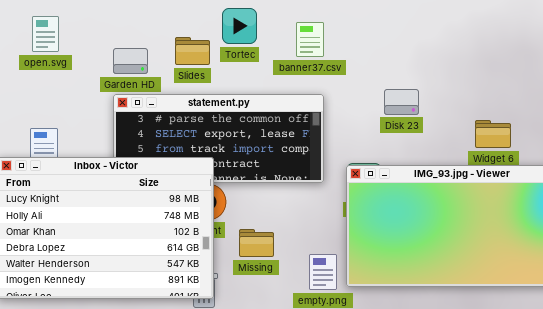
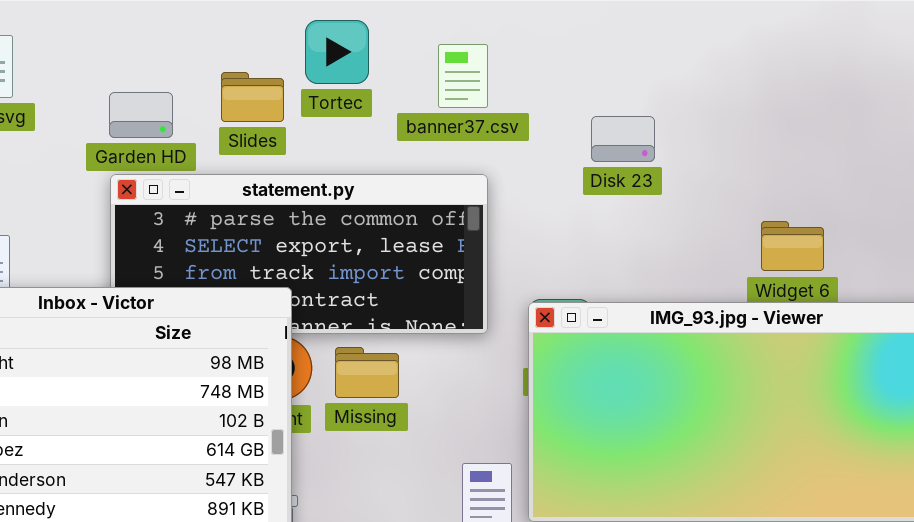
Disk 23: [384,89,419,115] -> [591,116,655,162], moved
Missing: [239,229,274,257] -> [335,347,399,398], moved

